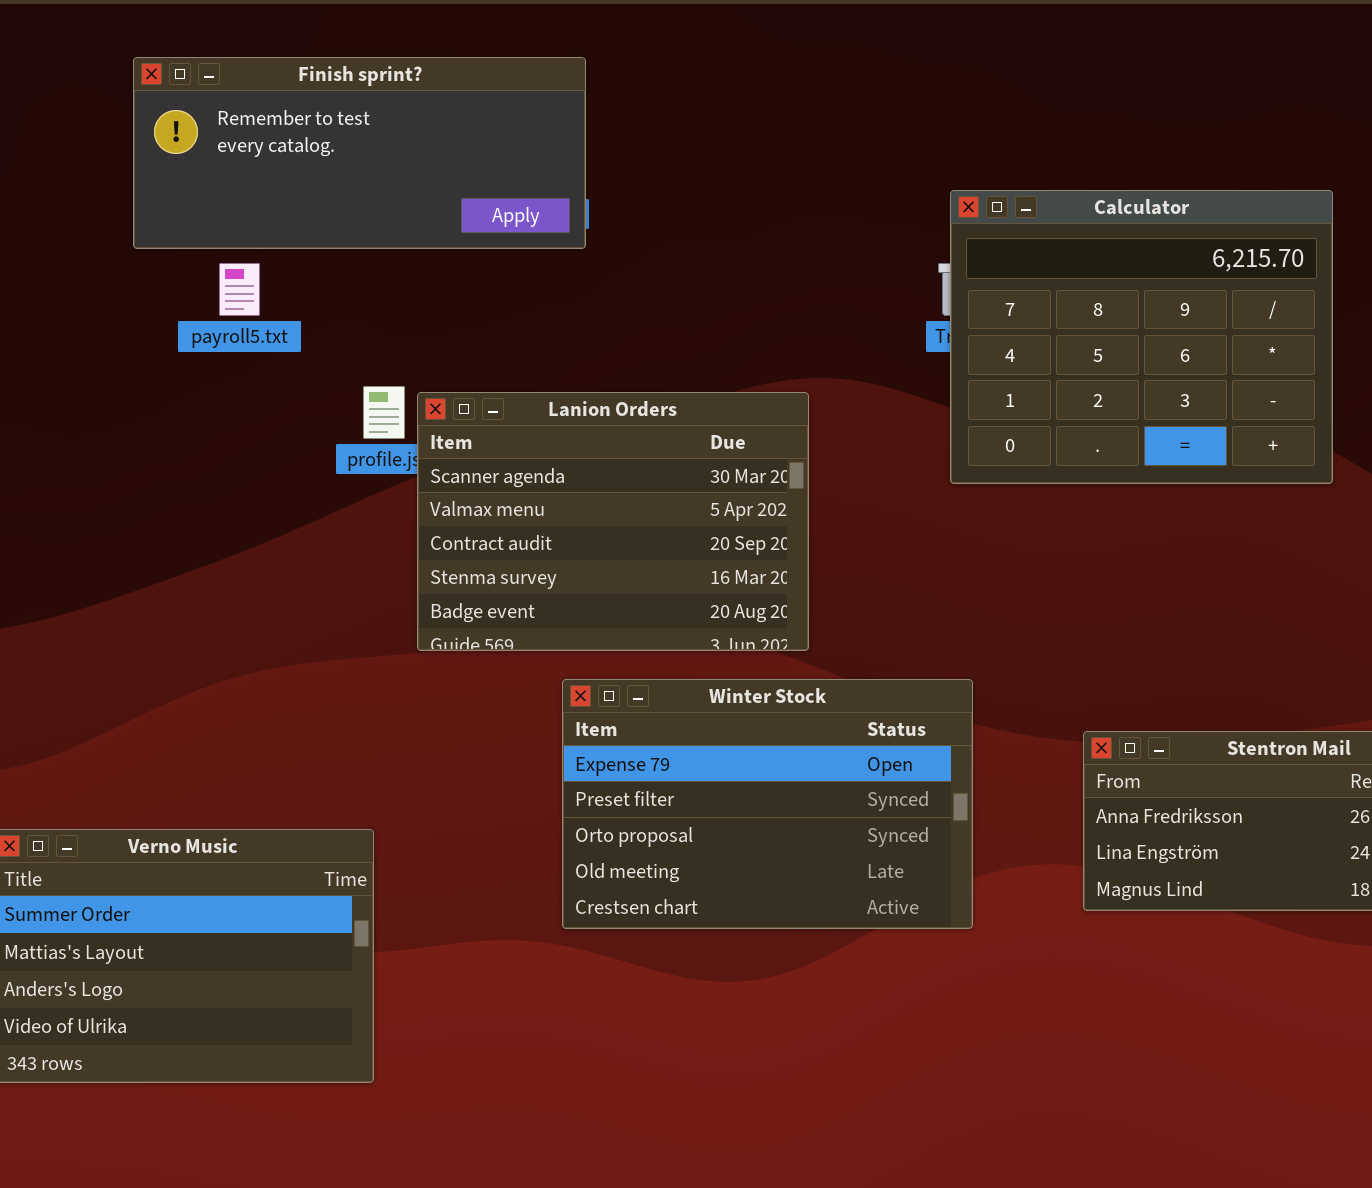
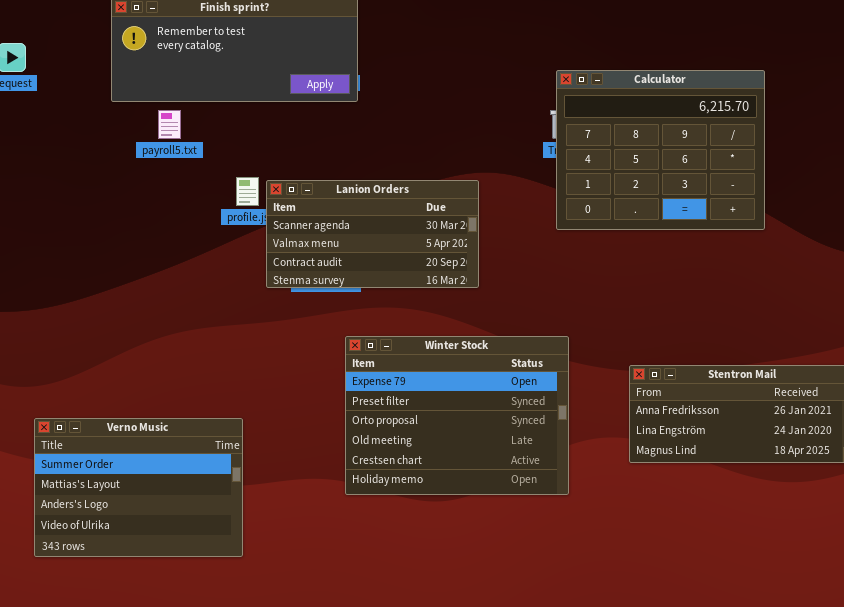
Lanion Orders: [417,392,809,651] -> [266,180,479,288], resized
Winter Stock: [562,679,973,929] -> [345,336,569,495], resized

